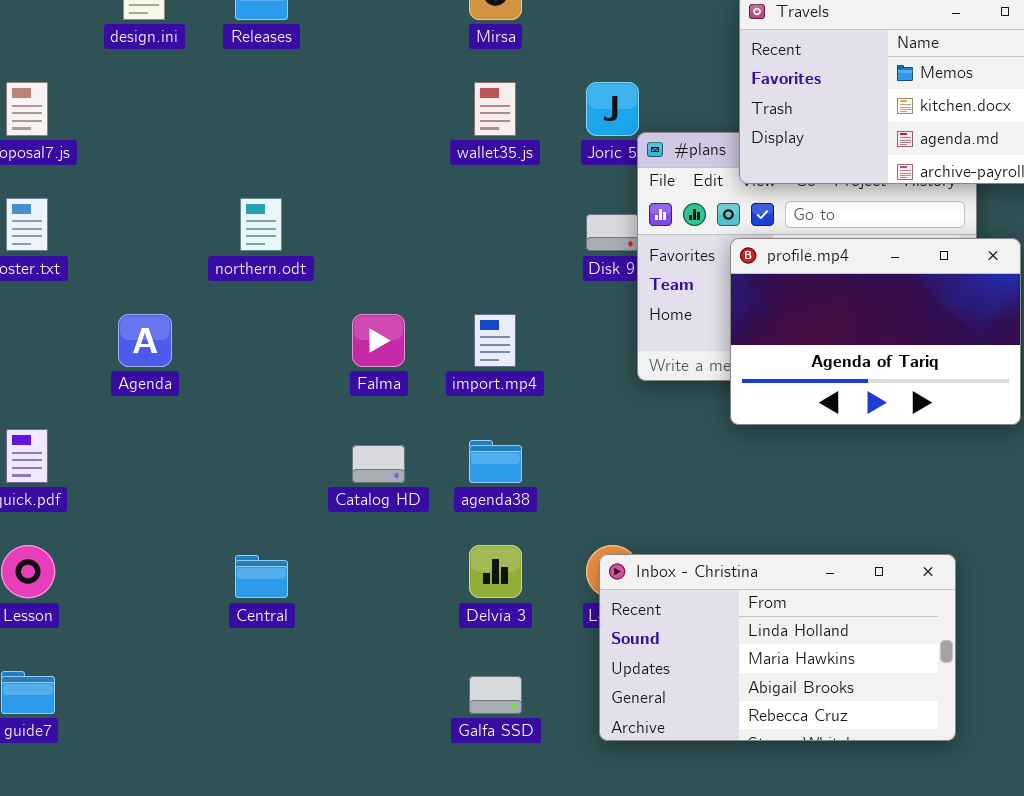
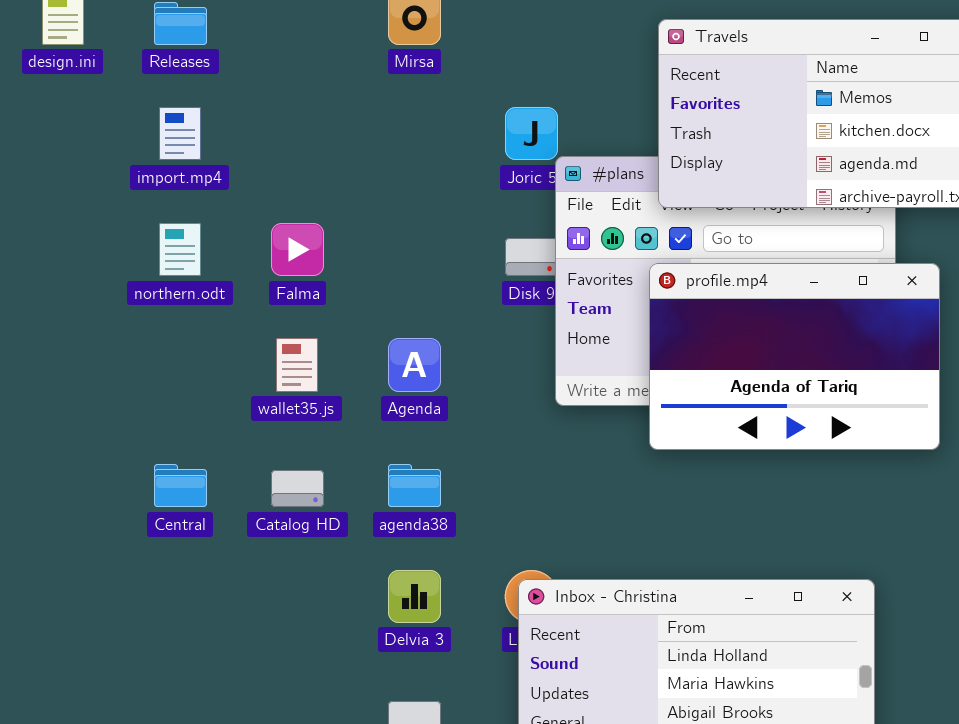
wallet35.js: [474,82,516,136] -> [276,338,318,392], moved
Agenda: [118,314,172,367] -> [388,338,441,392], moved
Falma: [352,314,405,367] -> [271,223,324,276], moved
import.mp4: [474,314,516,367] -> [159,107,201,160], moved
Central: [235,555,288,598] -> [154,464,207,507], moved

